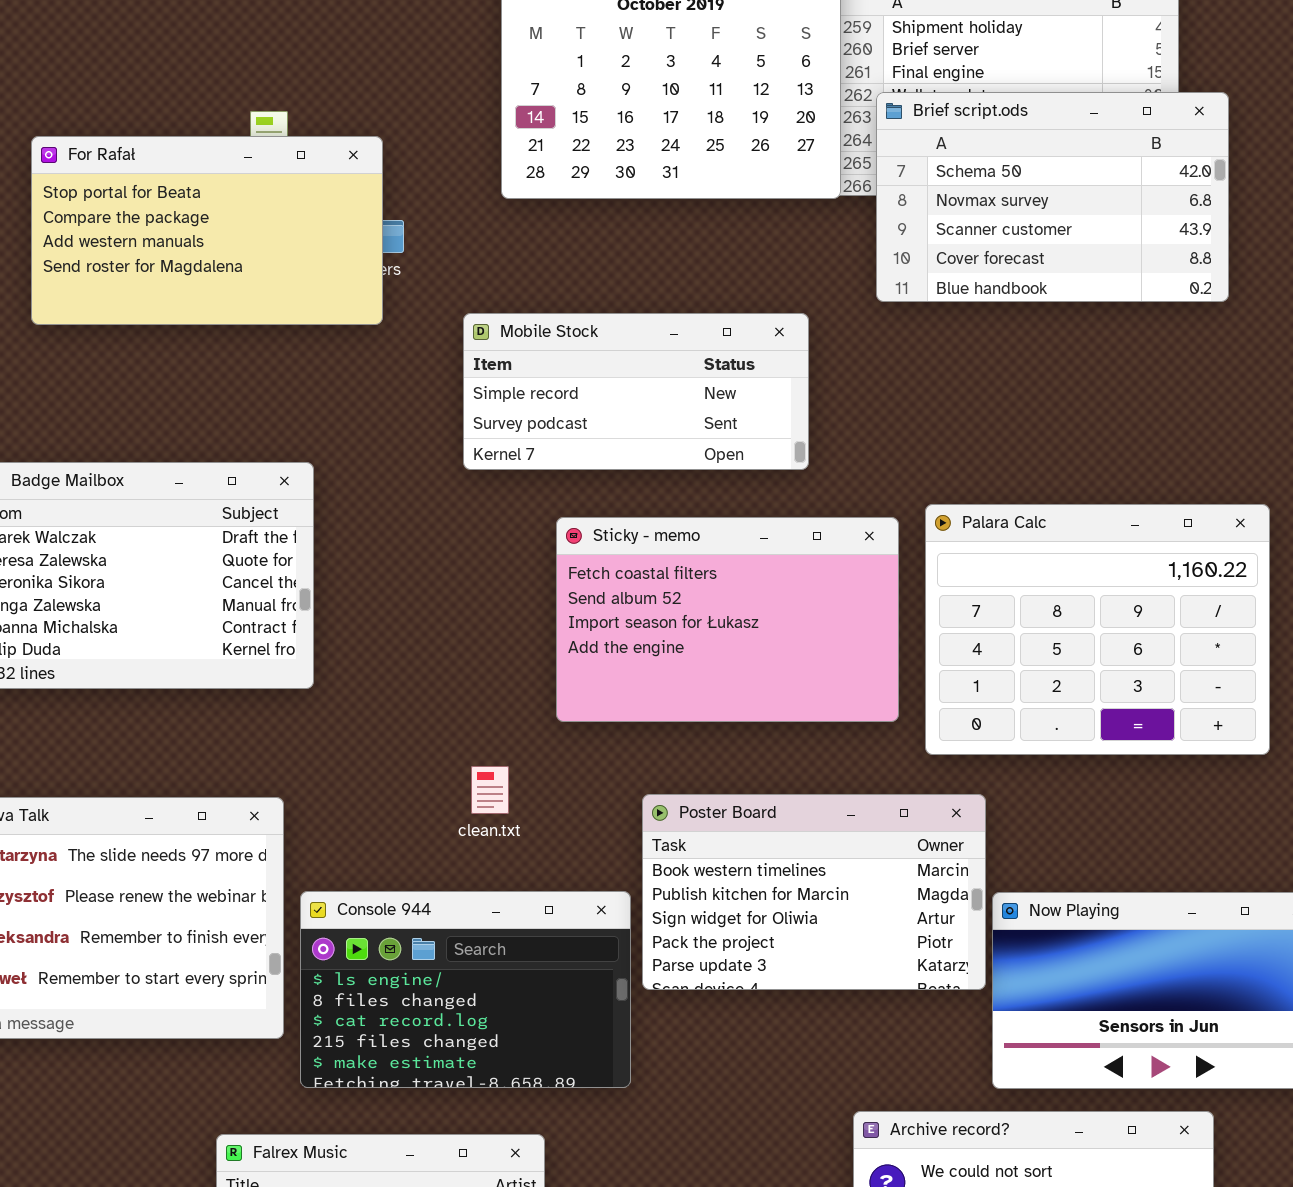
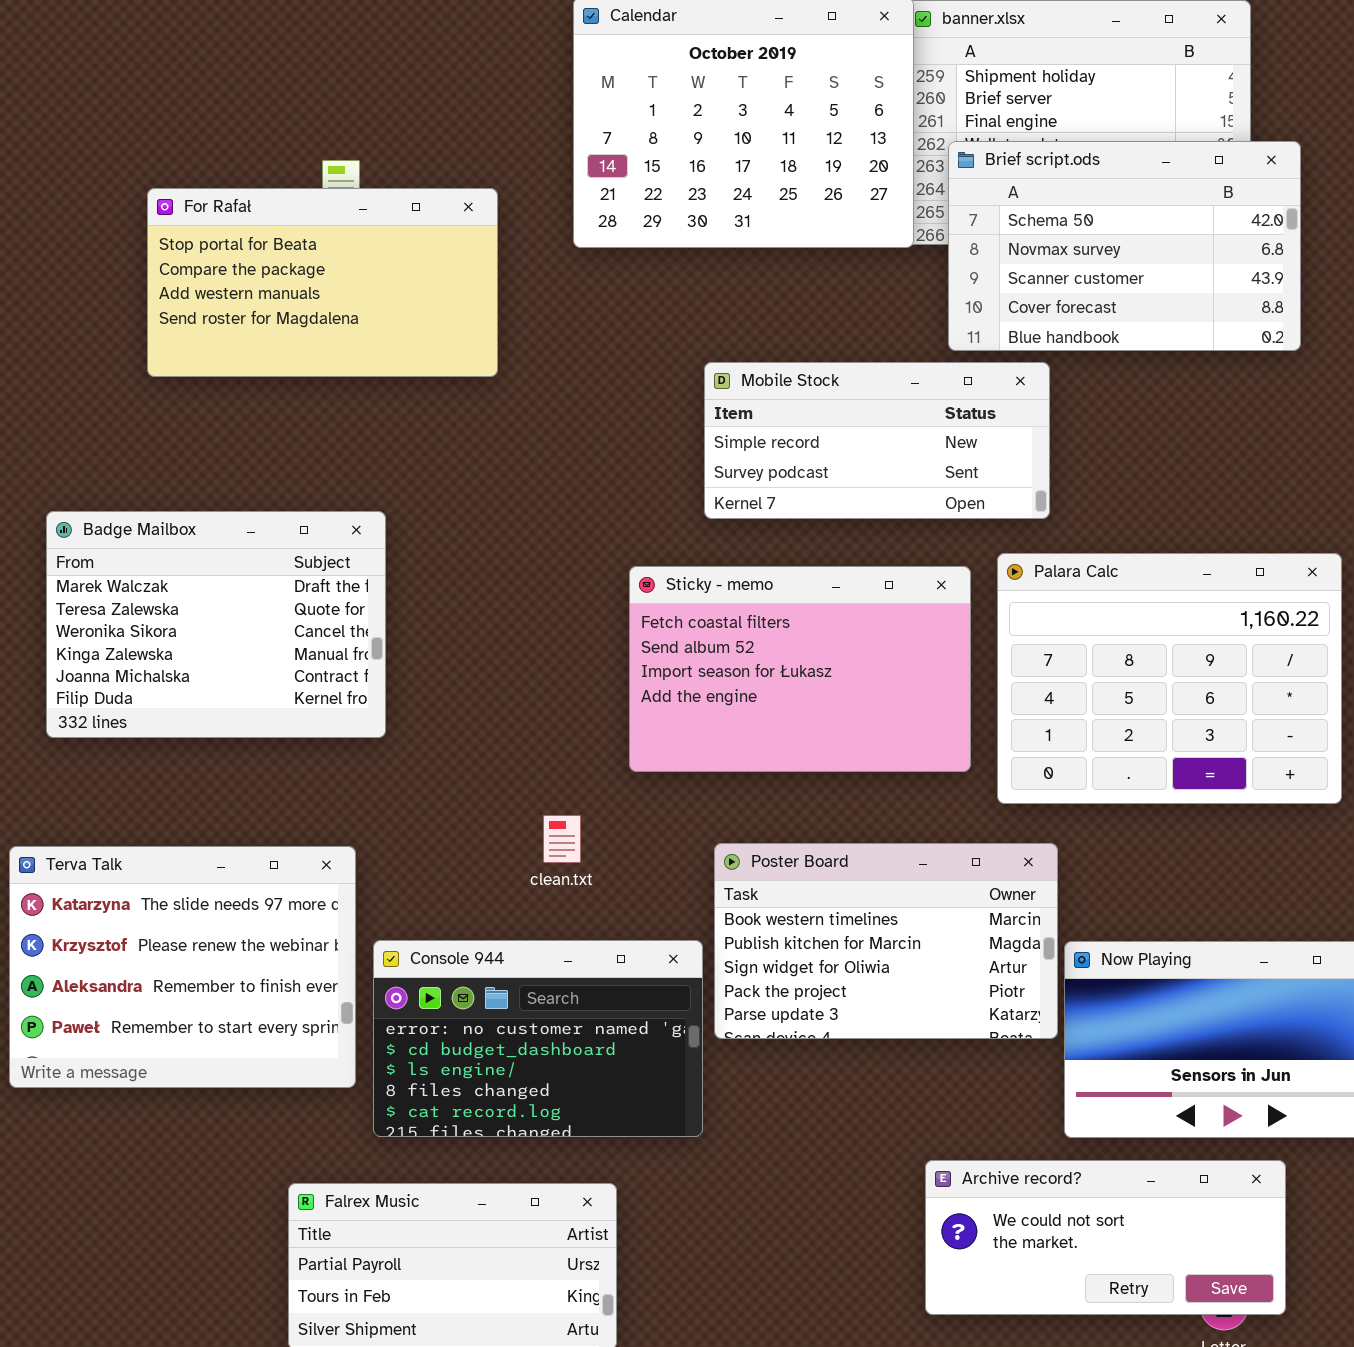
For Rafał: [31,136,383,325] -> [147,188,498,377], moved
Mobile Stock: [463,313,809,470] -> [704,362,1050,519], moved
Console 944: [300,891,631,1088] -> [373,940,703,1137], scrolled up 2 rows

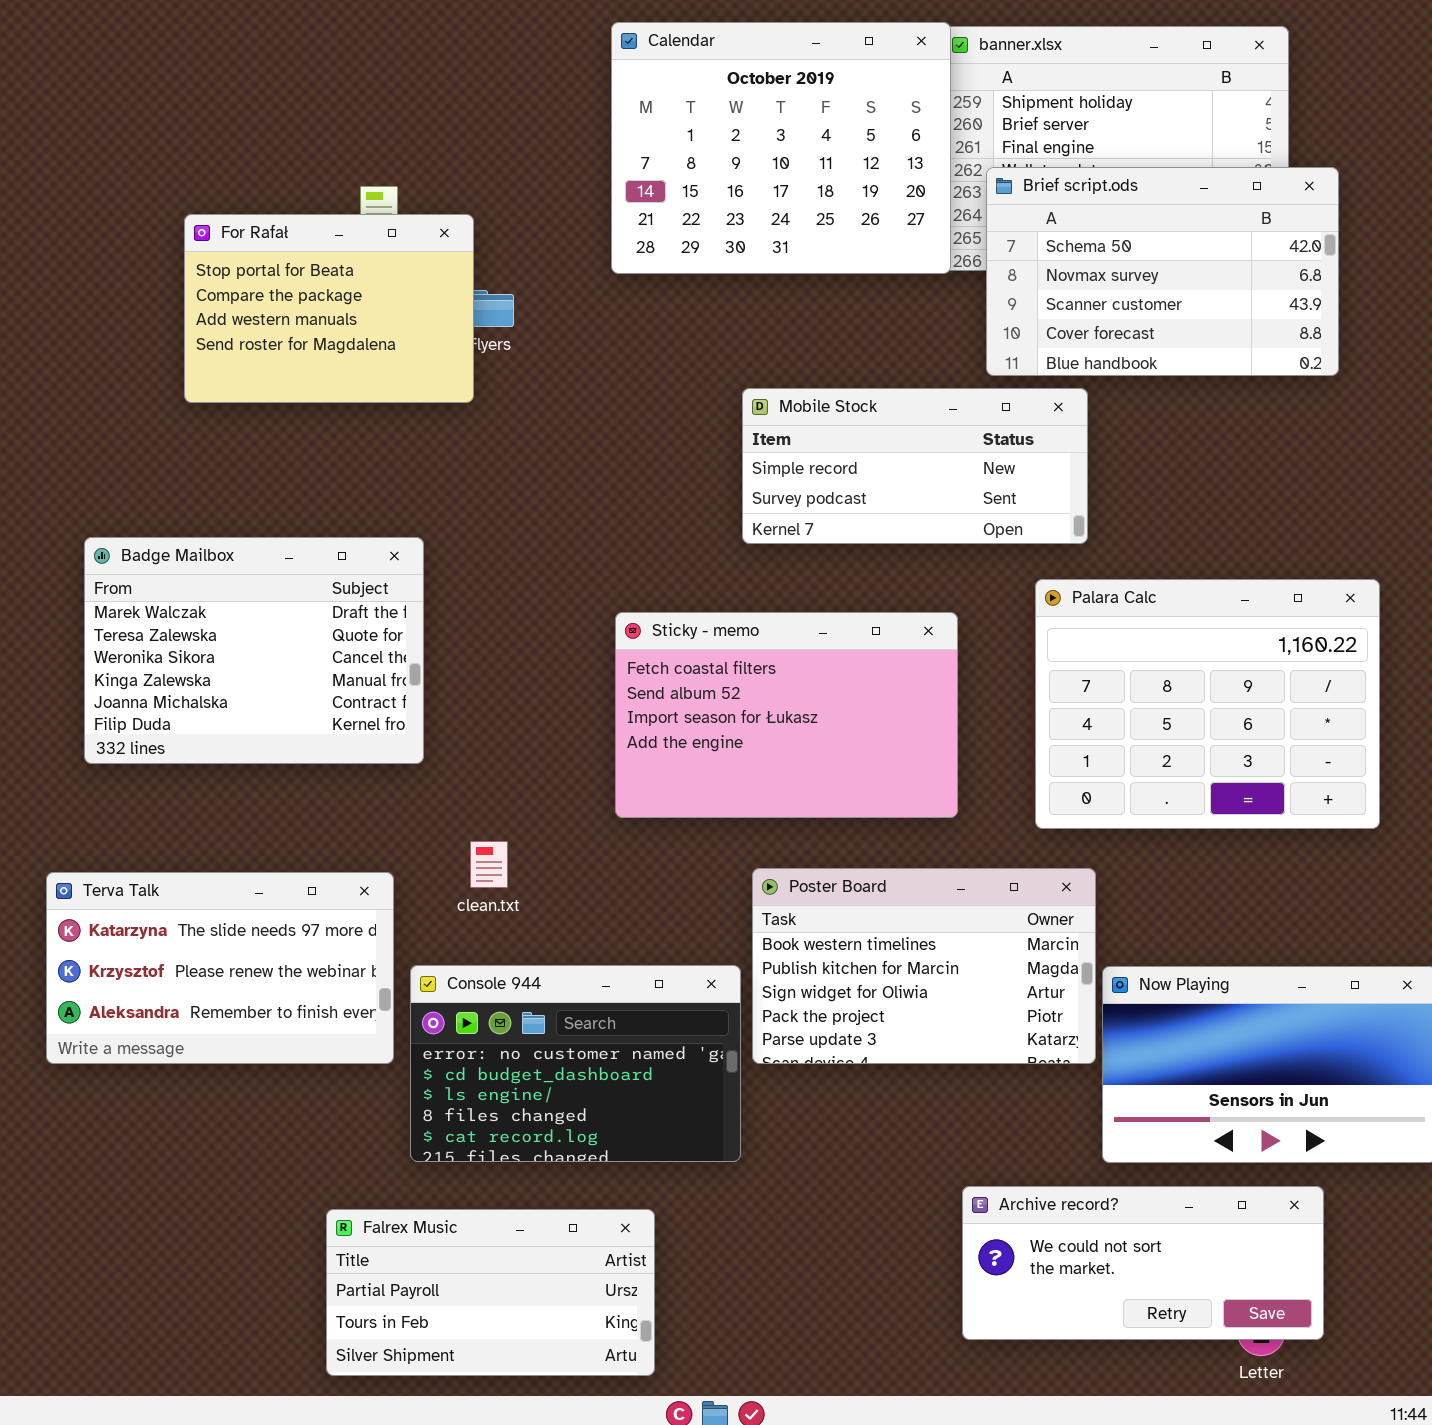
For Rafał: [147,188,498,377] -> [184,214,474,403], resized
Sticky - memo: [629,566,971,772] -> [615,612,958,818], moved
clean.txt: [543,815,581,863] -> [470,841,508,888], moved
Terva Talk: [9,846,356,1088] -> [46,872,394,1064], resized

